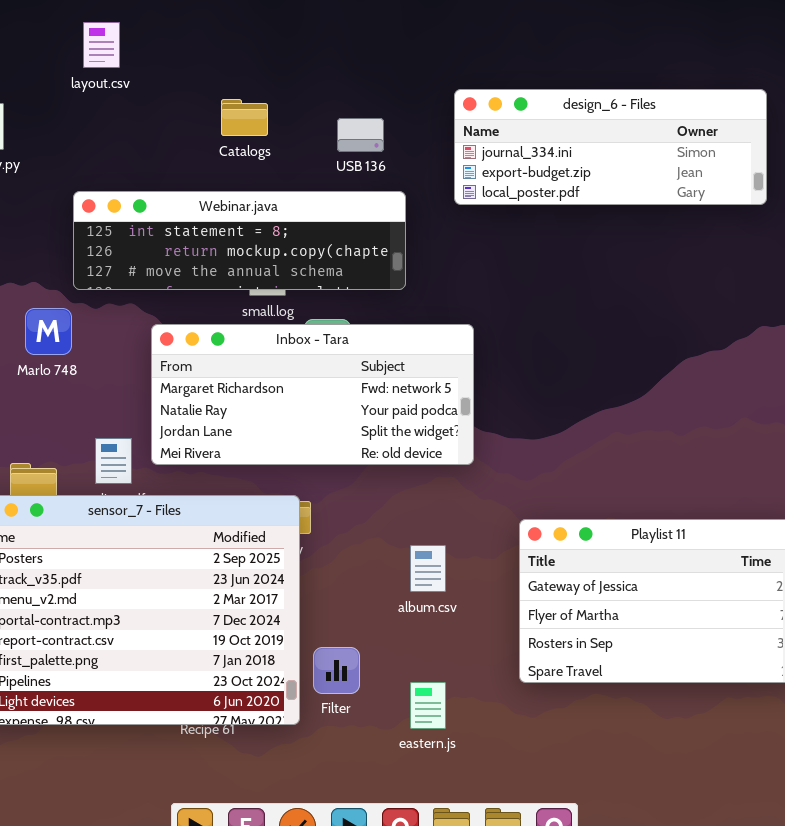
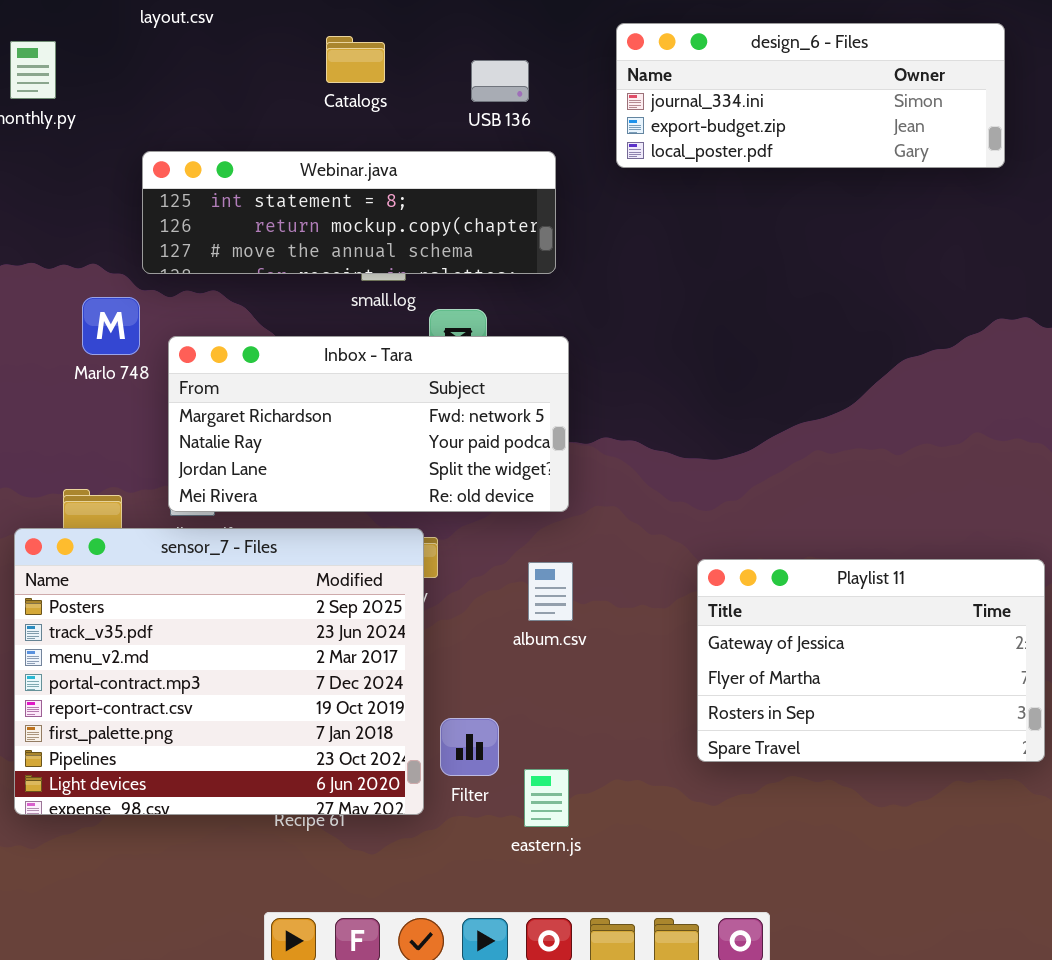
Inbox - Tara: [151,324,474,465] -> [168,336,569,512], moved
album.csv: [410,545,446,592] -> [528,562,573,621], moved
eastern.js: [410,682,446,729] -> [524,769,569,827], moved

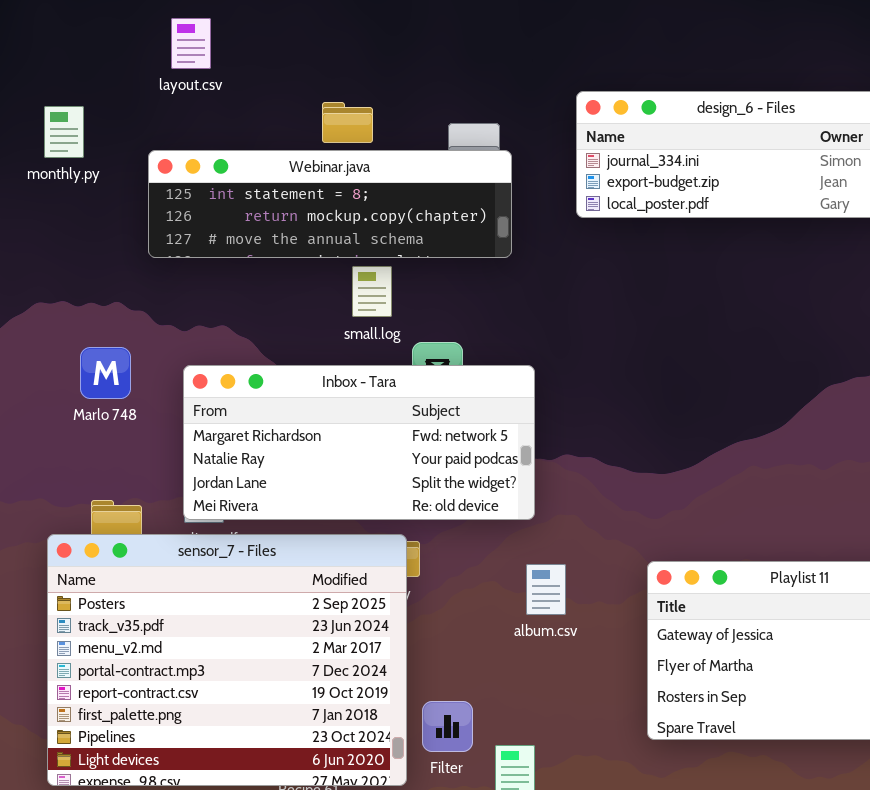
Webinar.java: [142,151,556,274] -> [148,150,512,258], moved
Marlo 748: [82,297,140,355] -> [80,347,131,399], moved
album.csv: [528,562,573,621] -> [526,564,566,615], moved

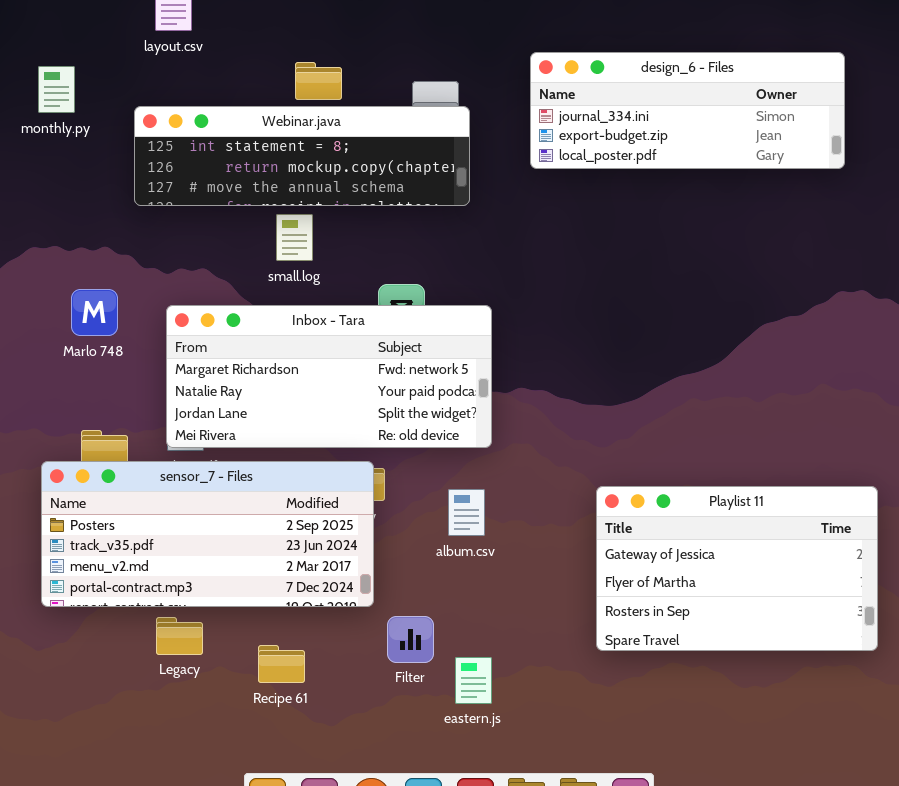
small.log: [352,266,392,317] -> [276,214,313,261], moved
sensor_7 - Files: [47,534,407,786] -> [41,461,374,607], resized
album.csv: [526,564,566,615] -> [448,489,485,536], moved

